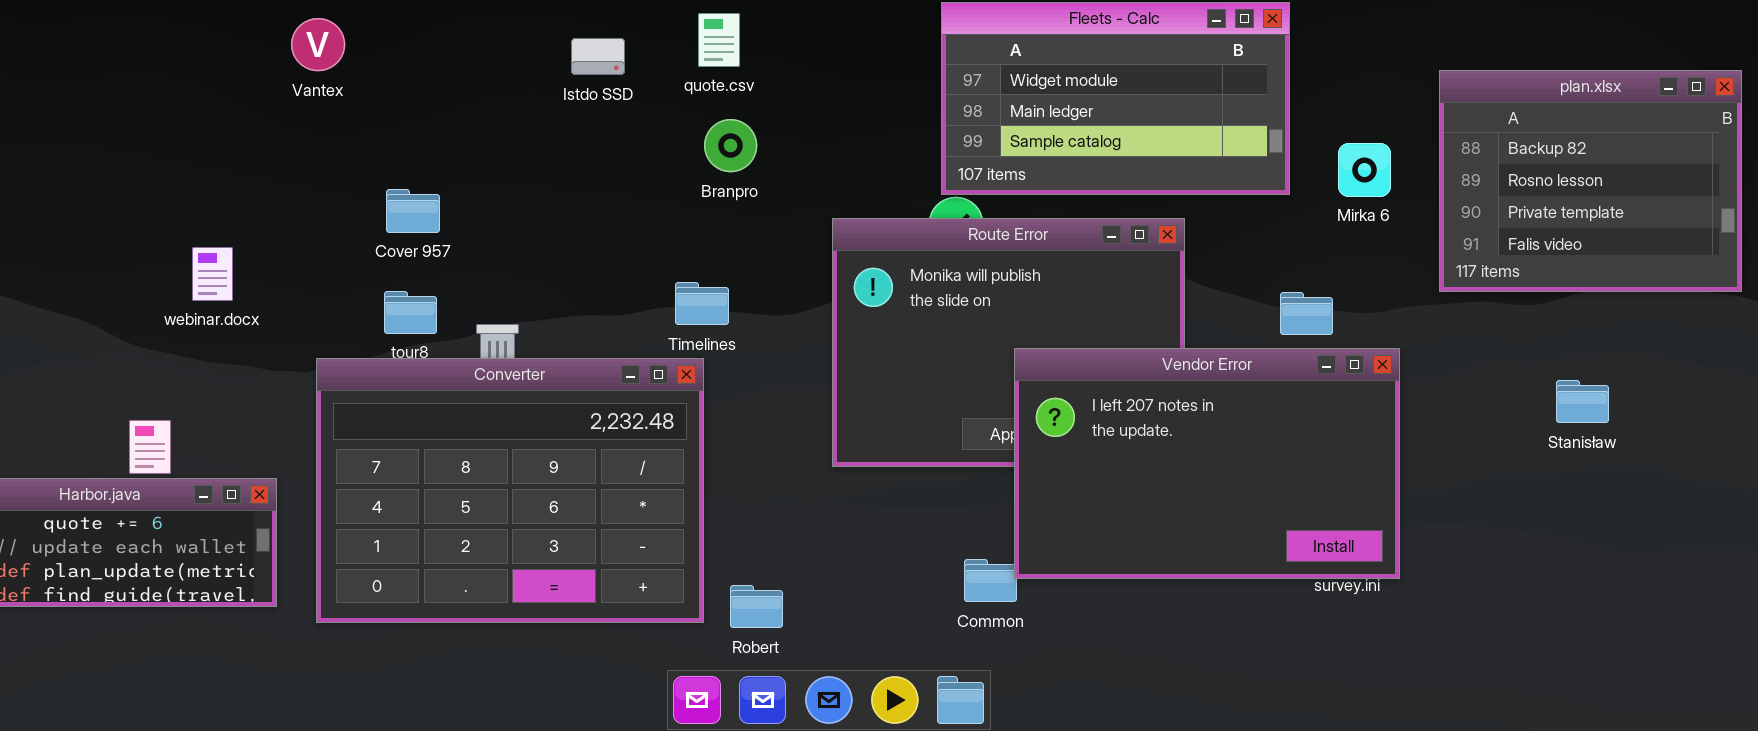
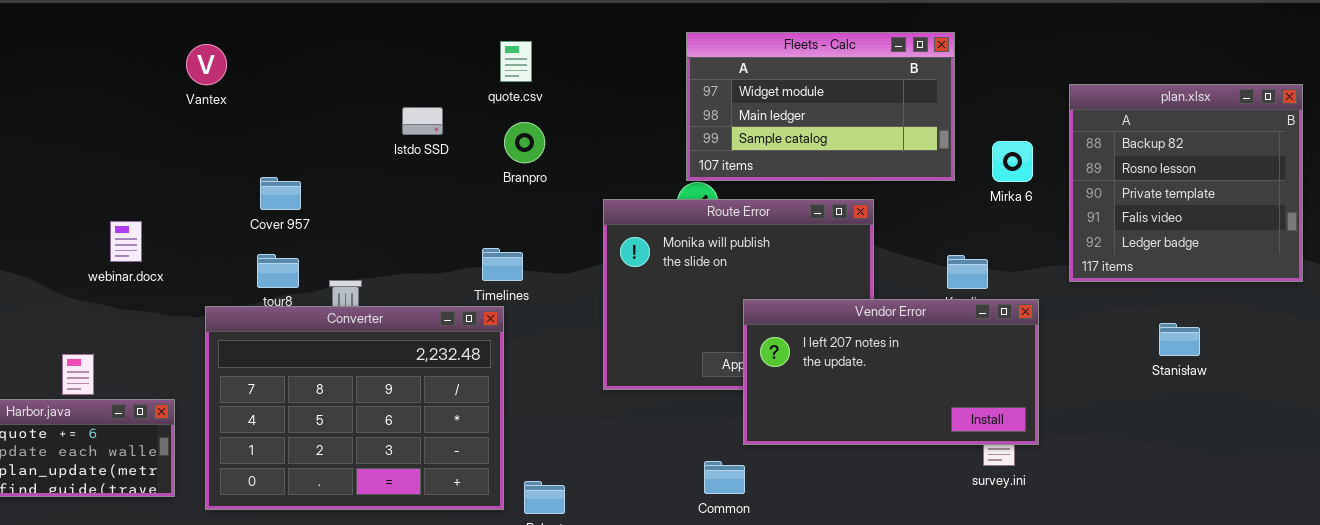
Istdo SSD: [571,38,625,75] -> [402,107,443,135], moved
plan.xlsx: [1439,70,1742,292] -> [1069,84,1303,282], resized
Vendor Error: [1014,348,1400,579] -> [743,299,1039,445], resized

